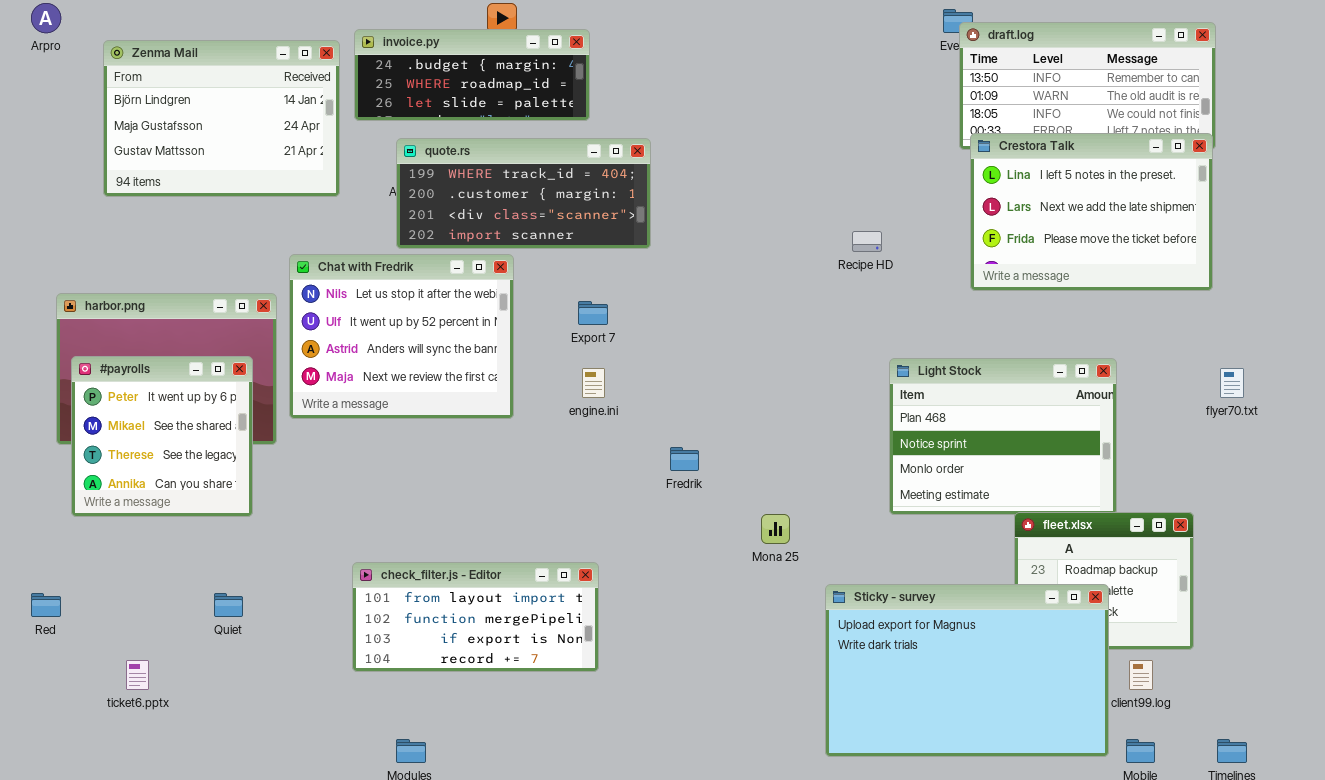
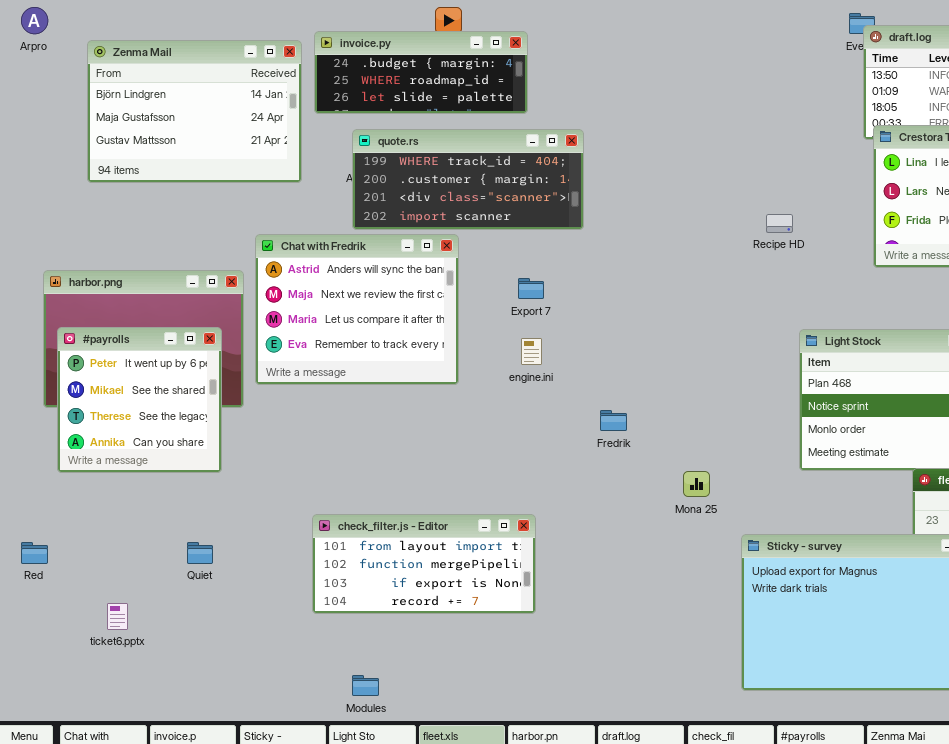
Chat with Fredrik: [289,254,514,419] -> [255,234,459,385], scrolled down 2 rows

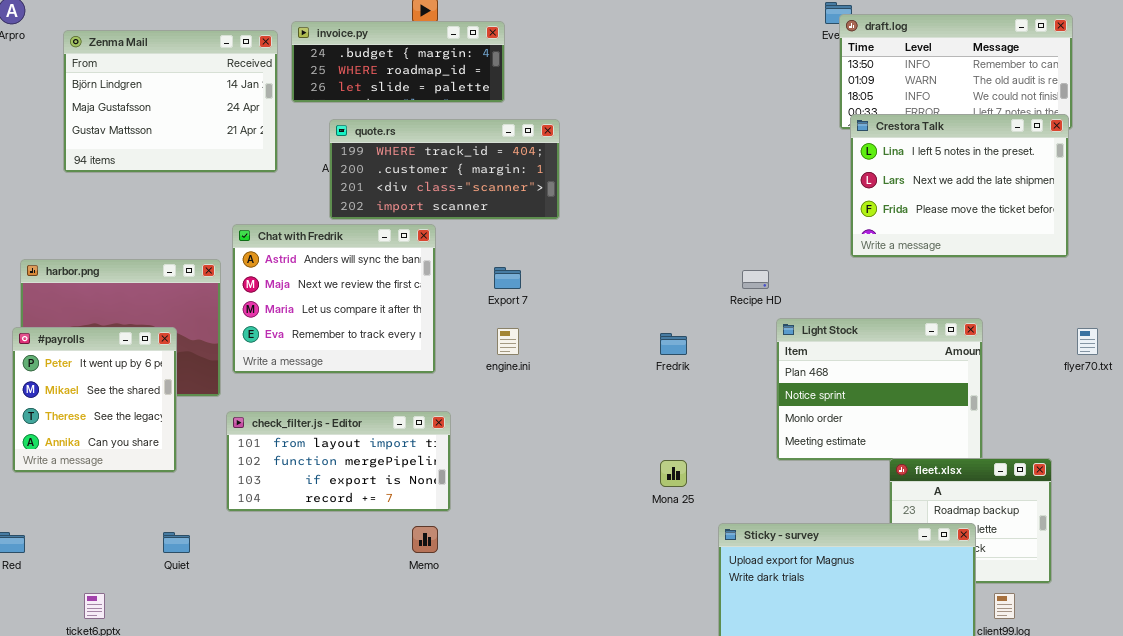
Recipe HD: [766,214,793,233] -> [742,270,769,289], moved
#payrolls: [57,327,222,473] -> [12,327,177,473], moved
Fredrik: [600,410,627,431] -> [660,333,687,355], moved
check_filter.js - Editor: [312,514,536,614] -> [226,411,451,512], moved

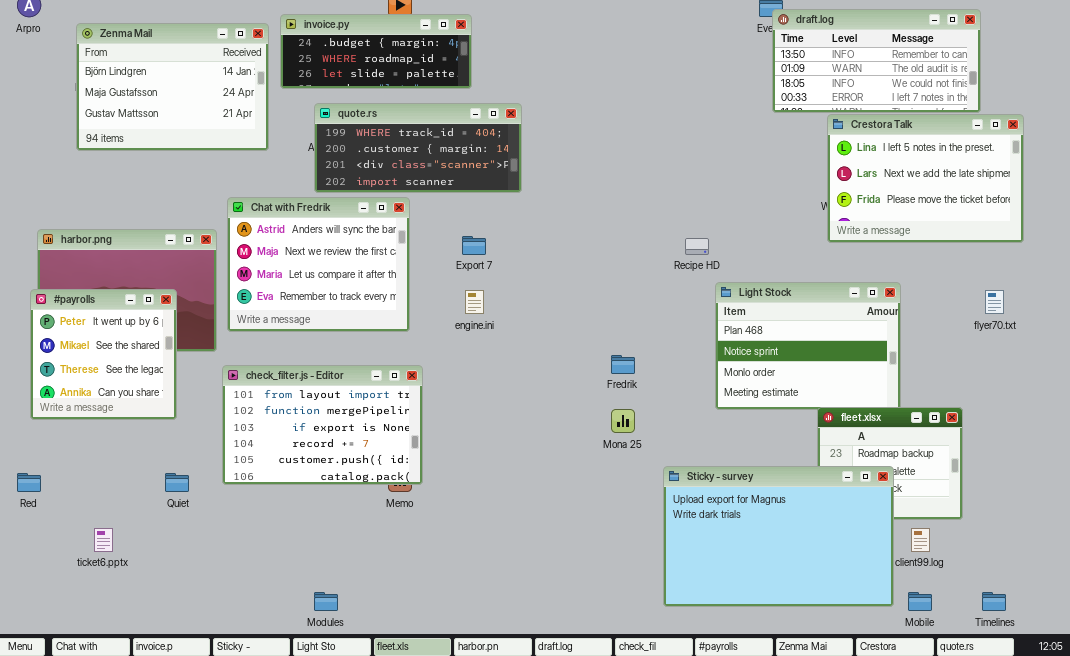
Crestora Talk: [850,114,1069,258] -> [827,114,1024,243], moved
Fredrik: [660,333,687,355] -> [611,355,635,374], moved
check_filter.js - Editor: [226,411,451,512] -> [222,365,423,485], resized

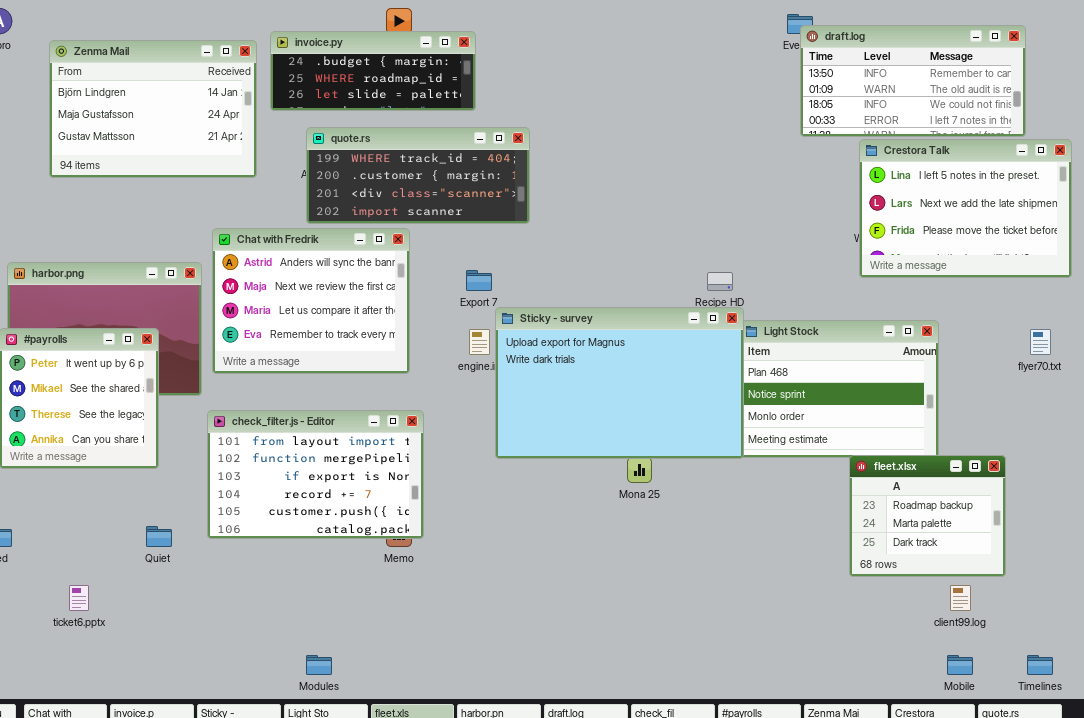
Sticky - survey: [663,466,894,607] -> [495,307,744,459], moved

